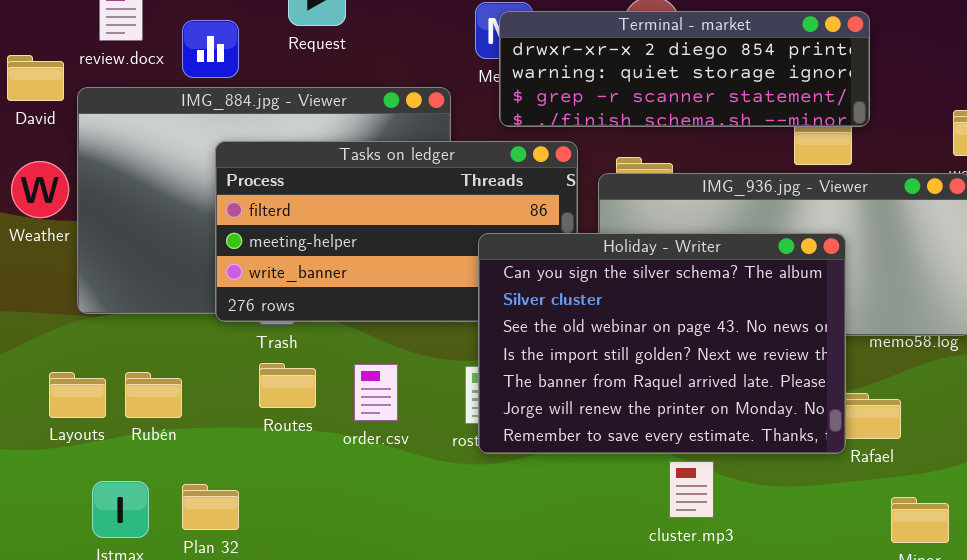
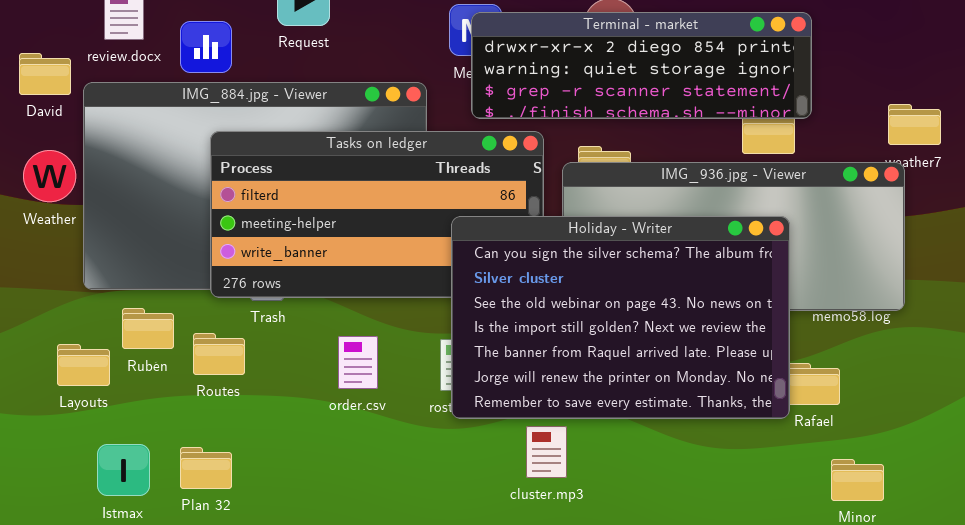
Routes: [259,363,316,408] -> [193,333,245,375], moved
Rubén: [125,372,182,418] -> [122,308,174,349], moved
cluster.mp3: [669,461,714,518] -> [526,426,567,478], moved

